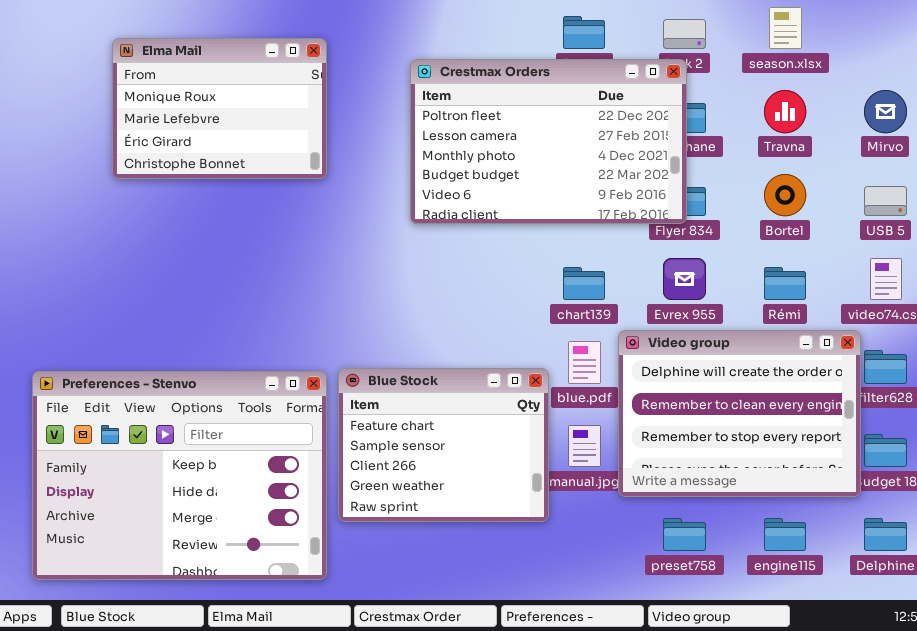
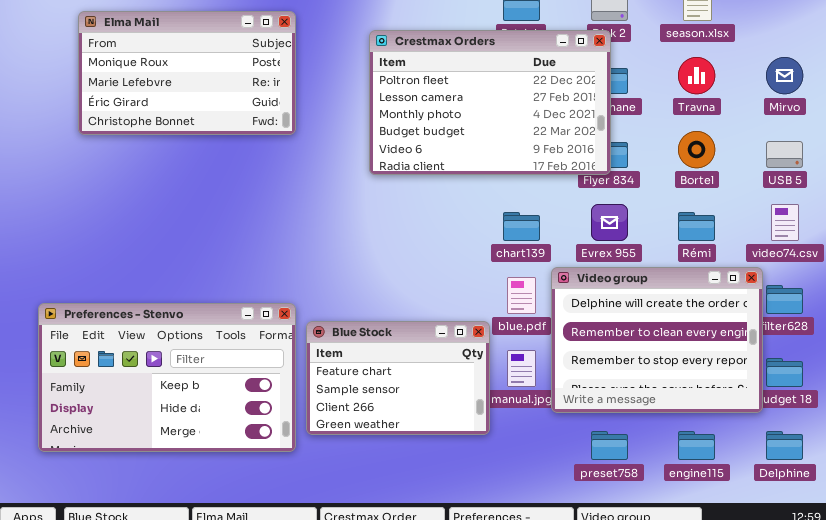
Elma Mail: [112,38,327,179] -> [78,11,296,135], resized
Blue Stock: [338,368,549,522] -> [306,321,490,435], resized
Preferences - Stenvo: [32,371,327,580] -> [38,303,296,452], resized

